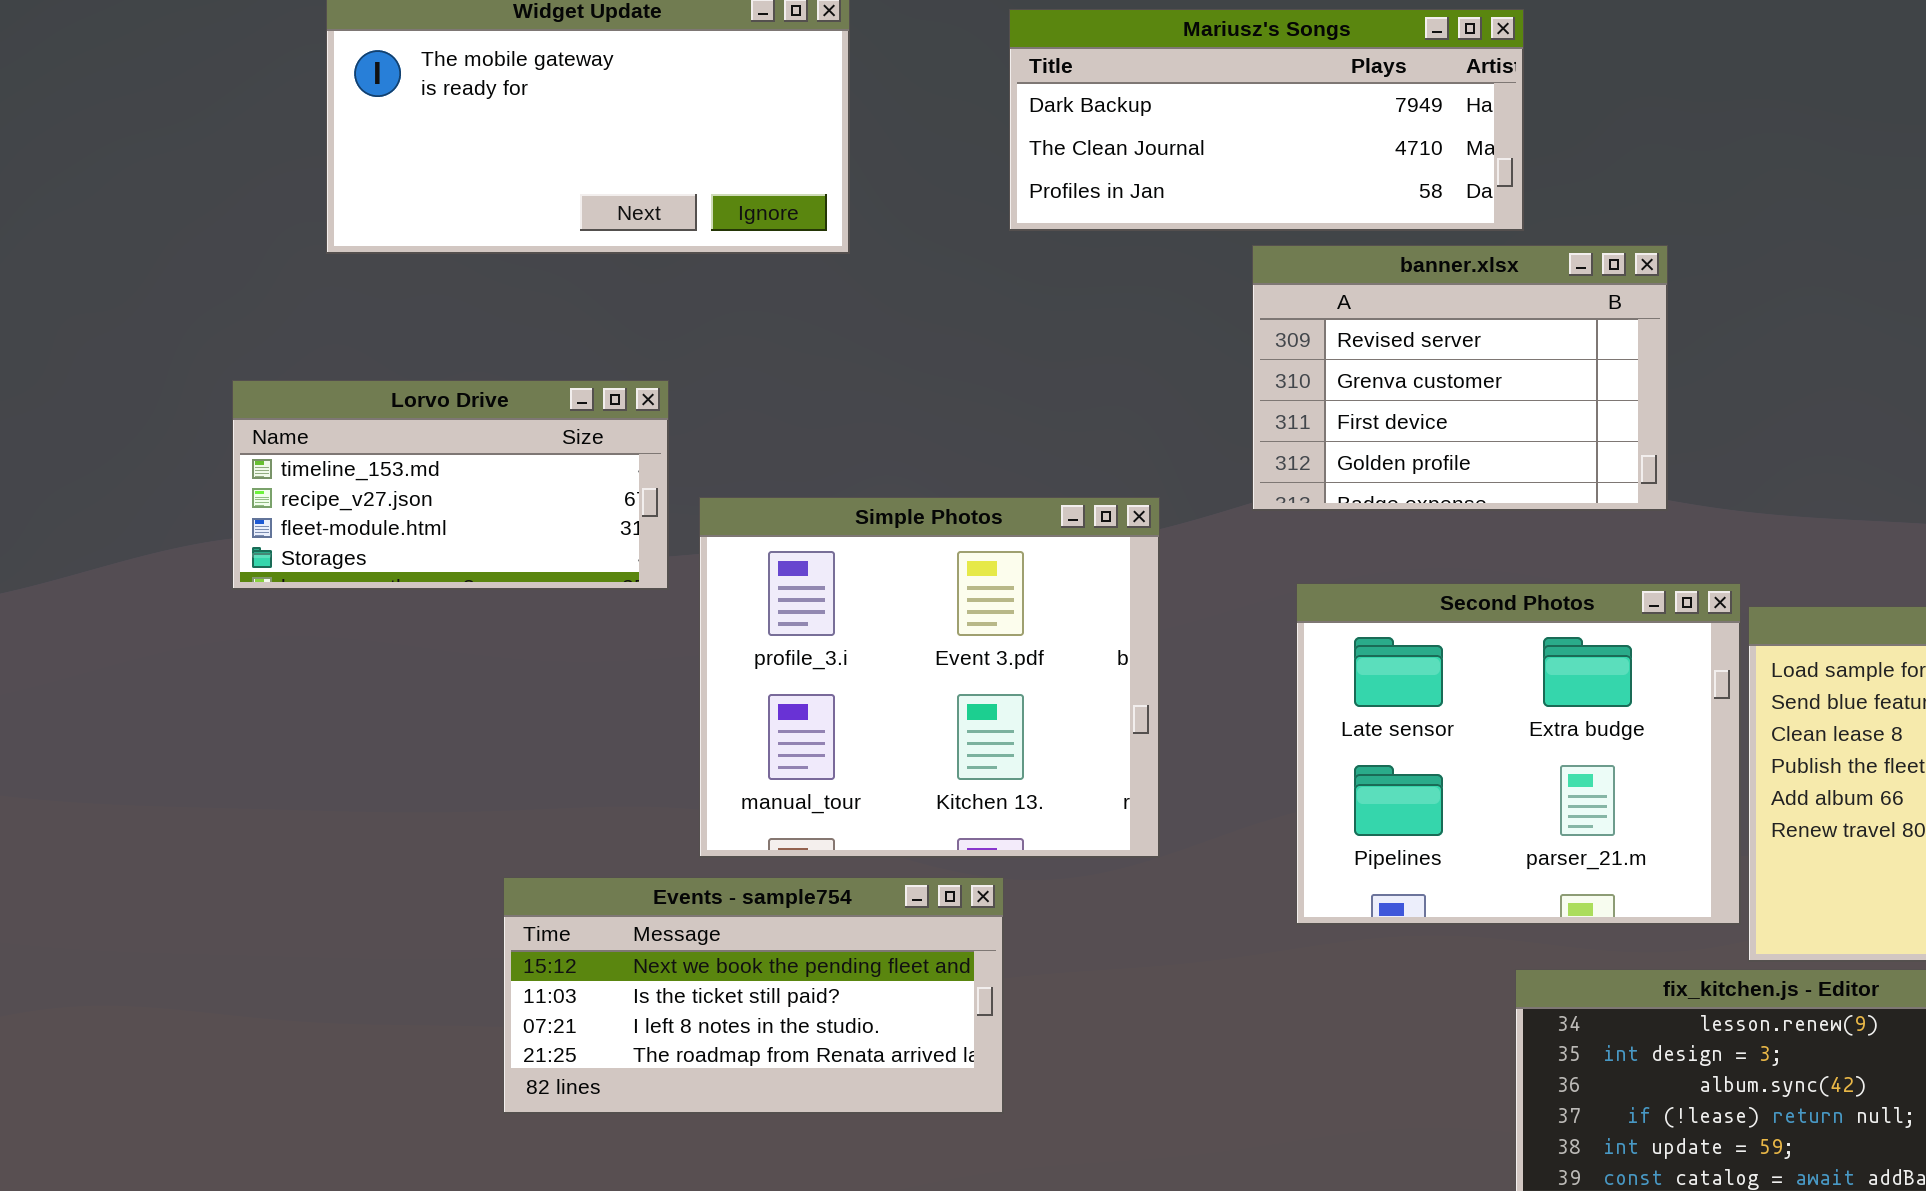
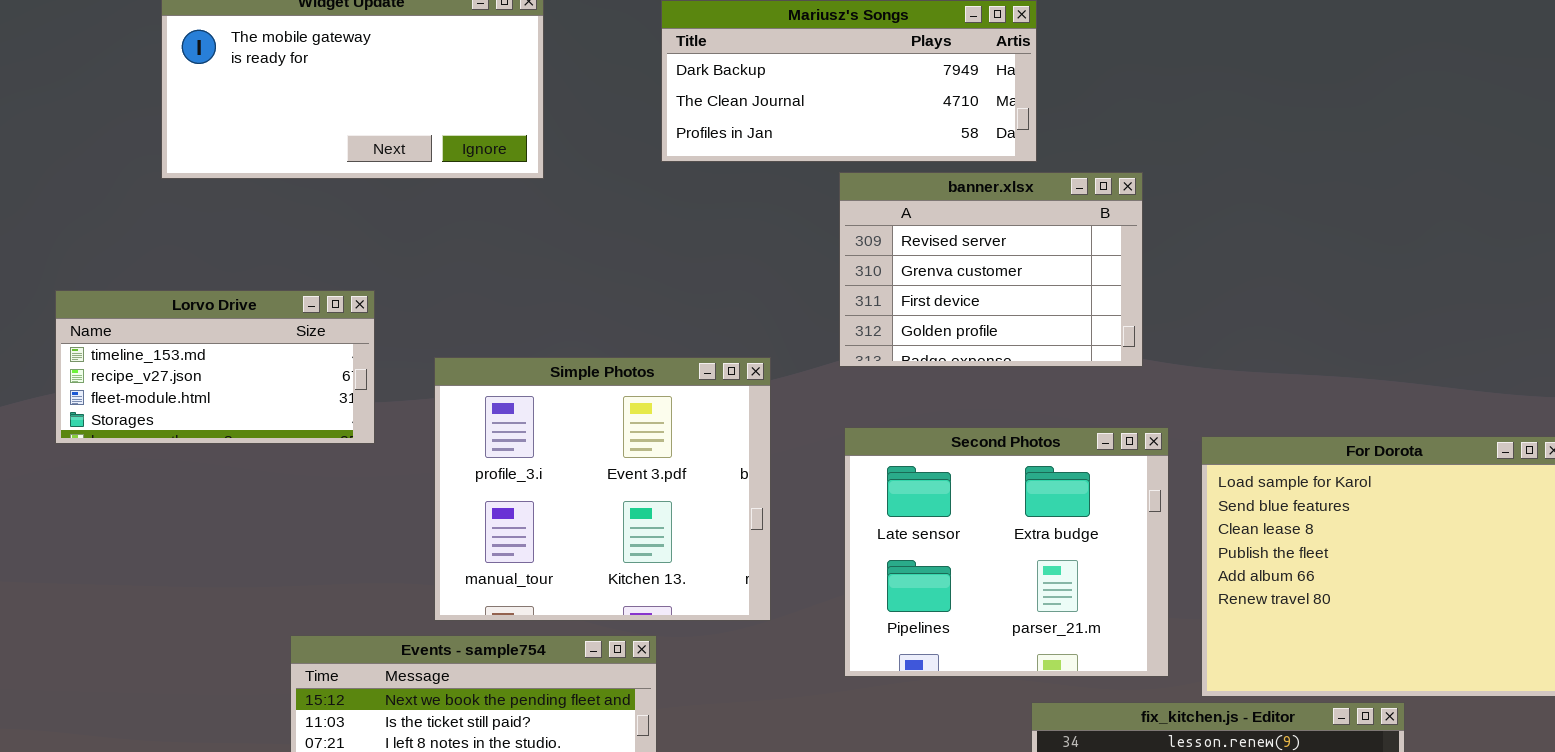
Lorvo Drive: [232,380,669,590] -> [55,290,375,444], moved
Second Photos: [1296,583,1741,925] -> [844,427,1169,677], moved

